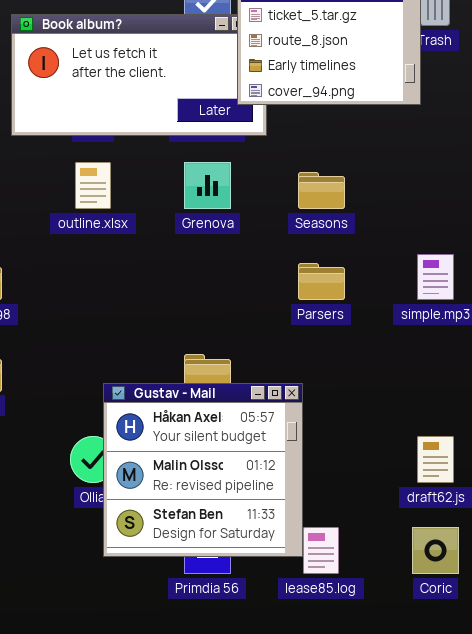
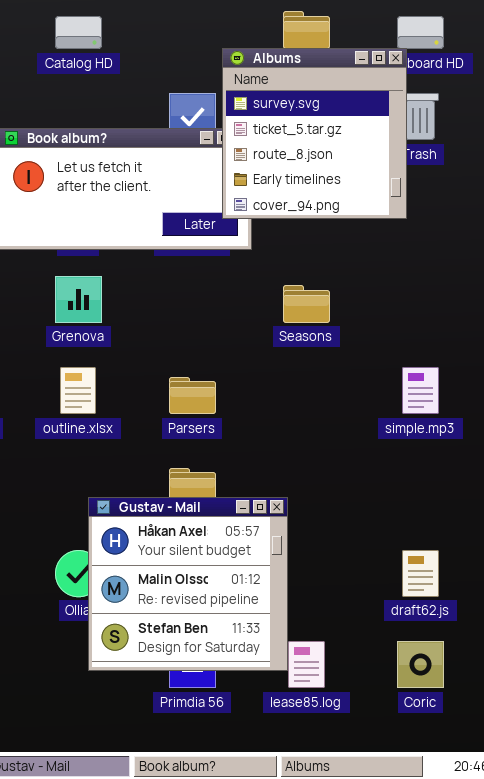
outline.xlsx: [75,162,111,209] -> [60,367,96,414], moved
Grenova: [184,162,231,209] -> [55,276,102,323], moved
Parsers: [298,263,345,300] -> [169,377,216,414], moved

